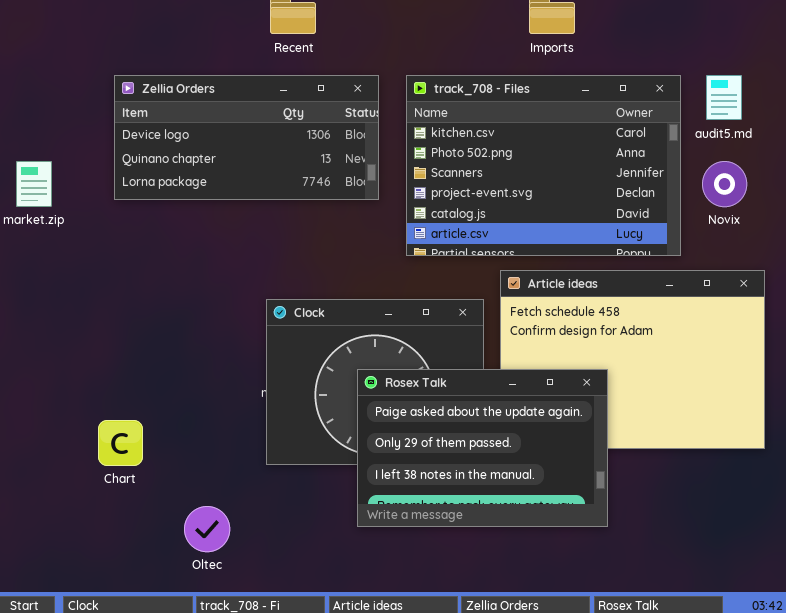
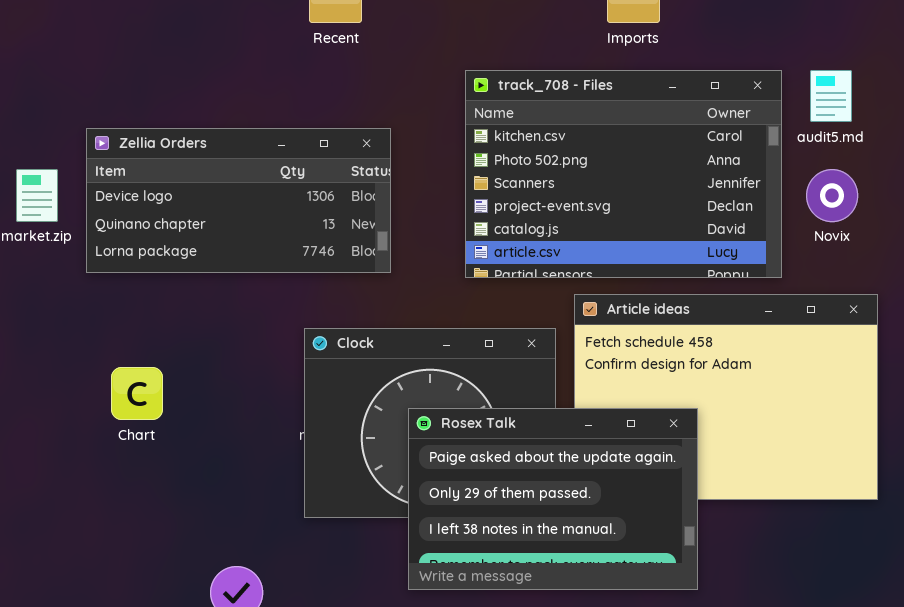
Zellia Orders: [114,75,379,200] -> [86,128,391,273], moved
Chart: [98,420,143,466] -> [111,367,163,420], moved

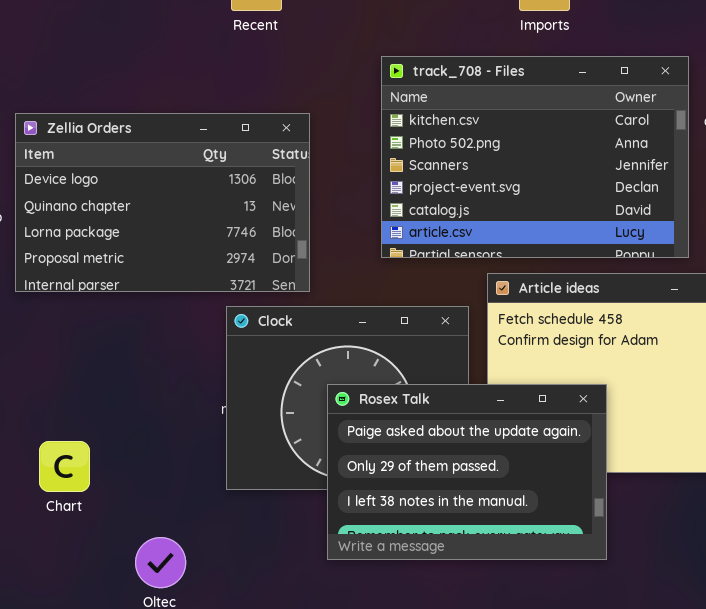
Zellia Orders: [86,128,391,273] -> [15,113,310,292], resized
Chart: [111,367,163,420] -> [39,441,90,492], moved

